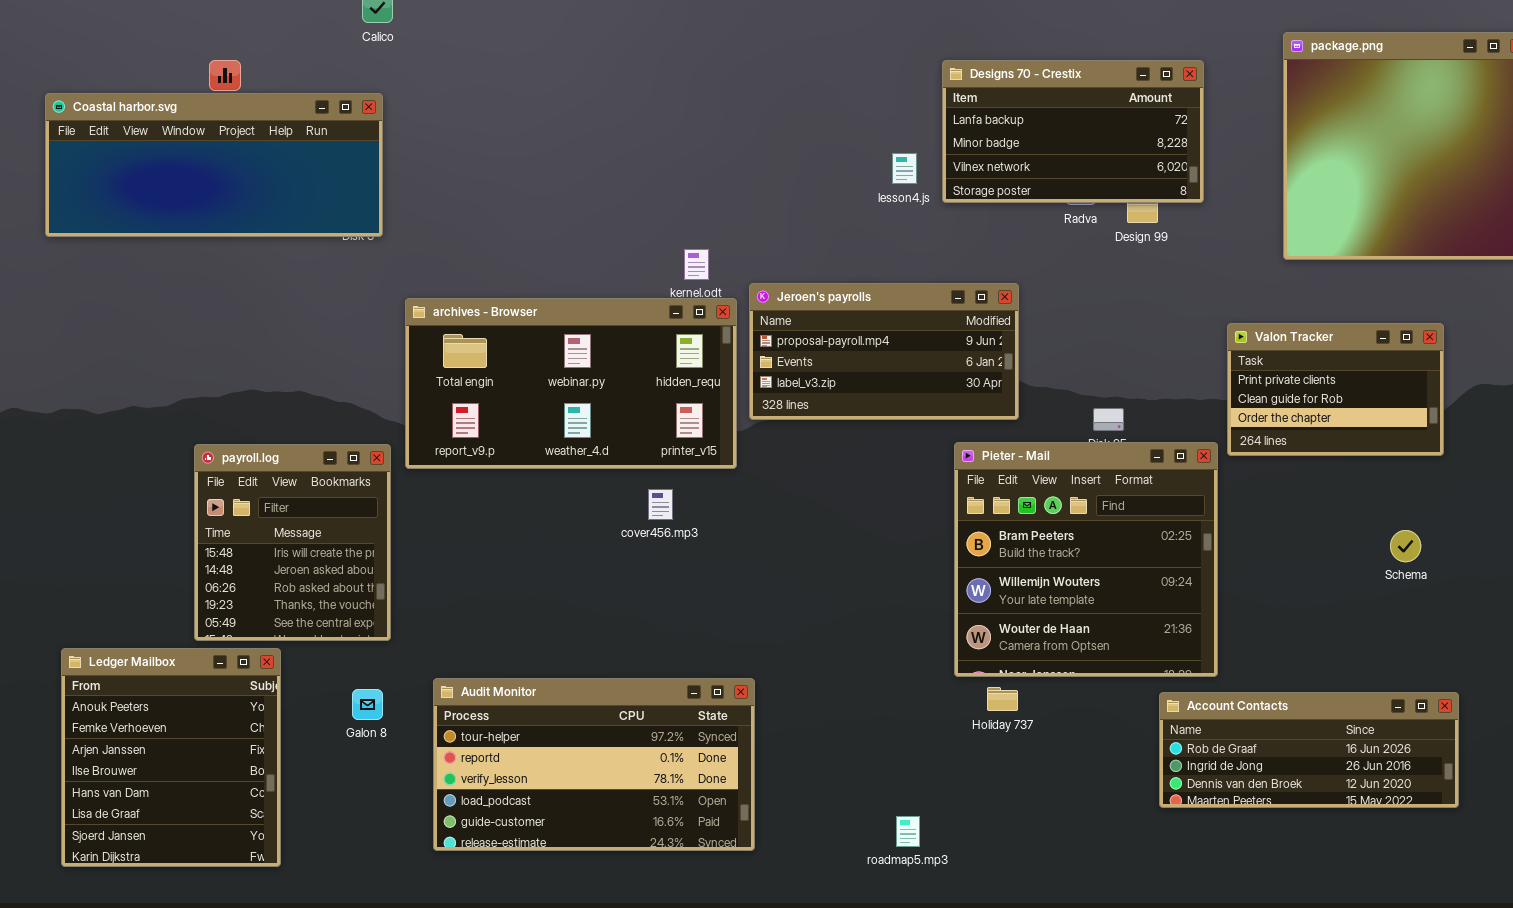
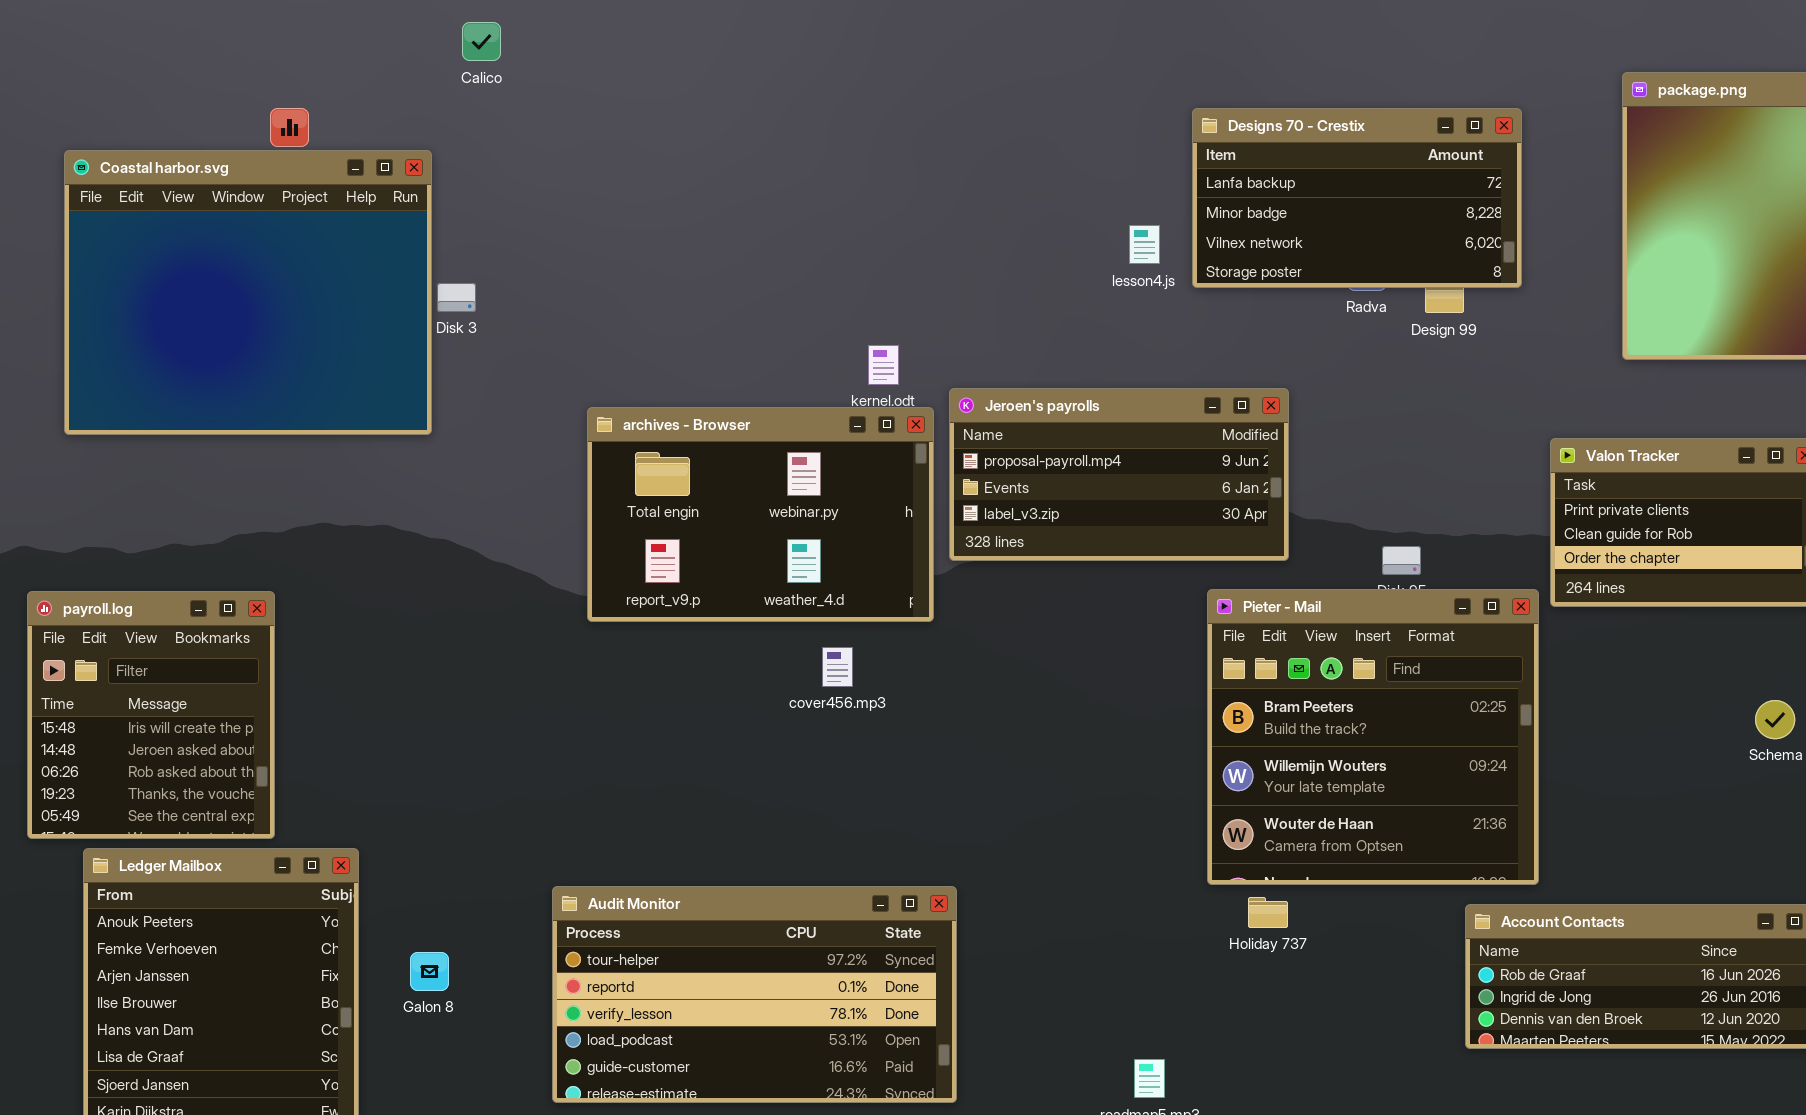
Coastal harbor.svg: [45,93,383,237] -> [64,150,432,435], resized
archives - Browser: [405,298,737,469] -> [587,407,934,622], resized
payroll.log: [194,444,391,641] -> [27,591,275,839], moved
Galon 8: [352,689,383,720] -> [410,952,449,991], moved

